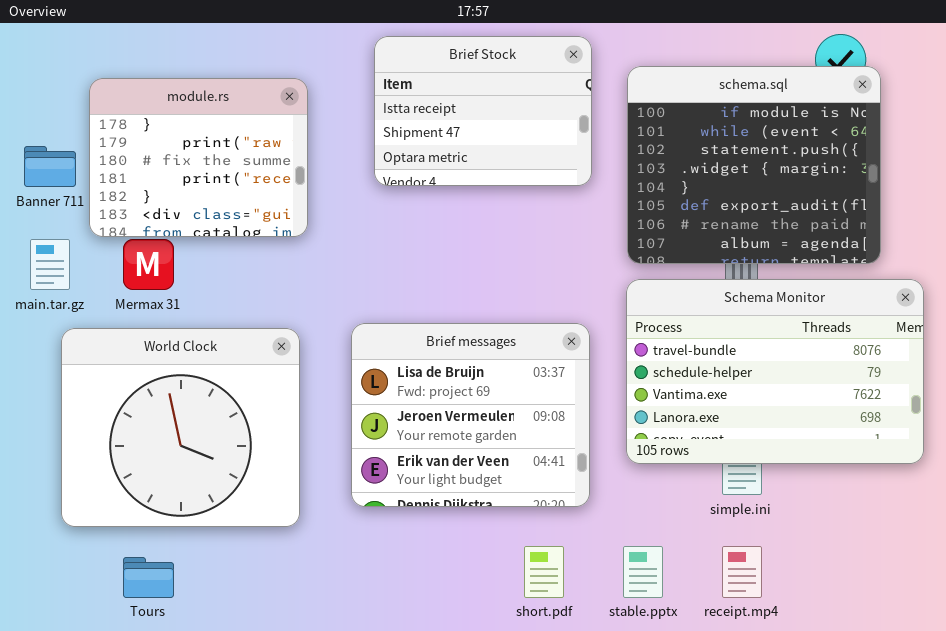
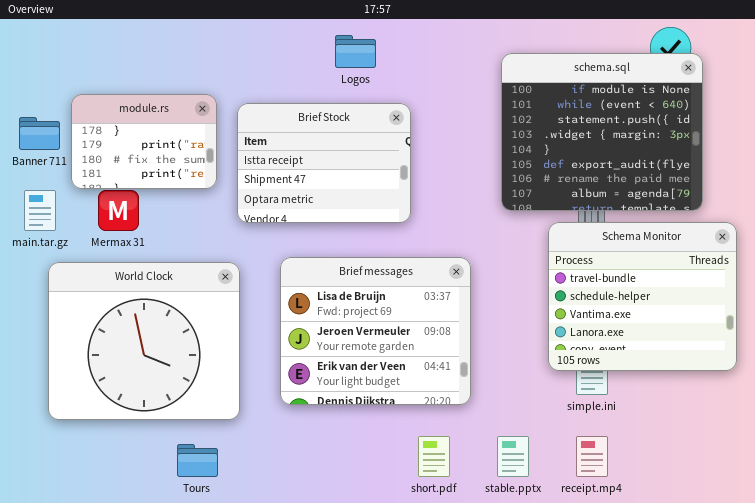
Brief Stock: [374,36,592,186] -> [237,103,411,223], moved
module.rs: [89,78,308,237] -> [71,94,217,189], resized
Schema Monitor: [626,279,924,464] -> [548,222,737,371], resized
Tours: [123,557,174,598] -> [177,444,218,477], moved

